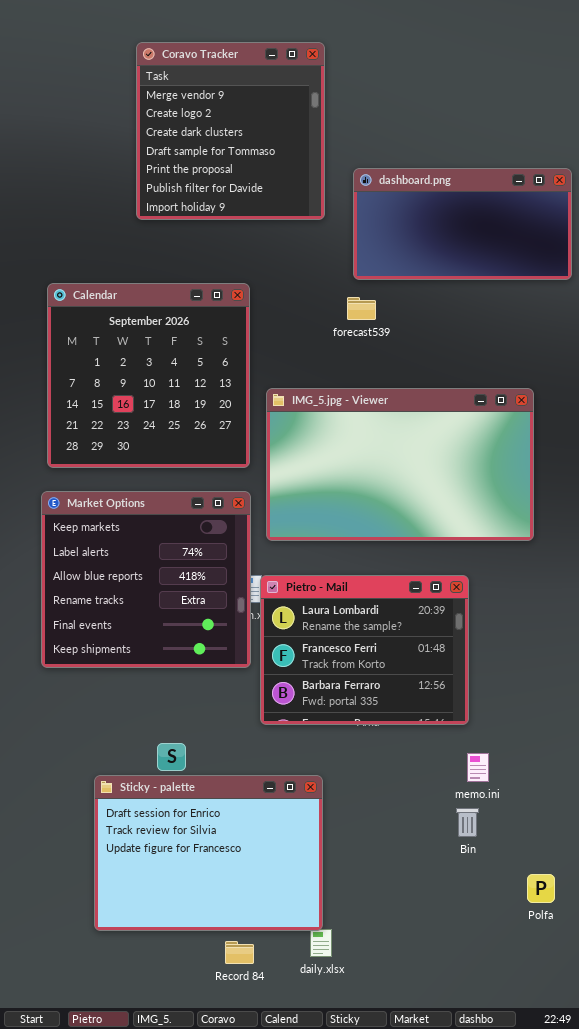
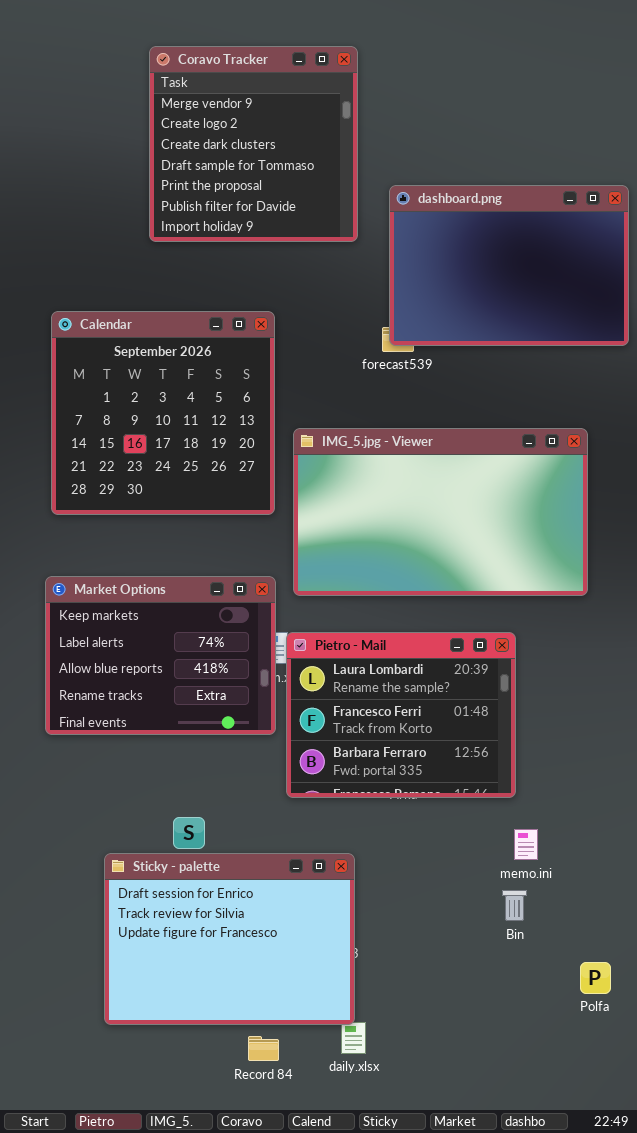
dashboard.png: [353,168,572,280] -> [389,185,629,346], resized
Market Options: [41,491,251,668] -> [45,576,276,735], resized

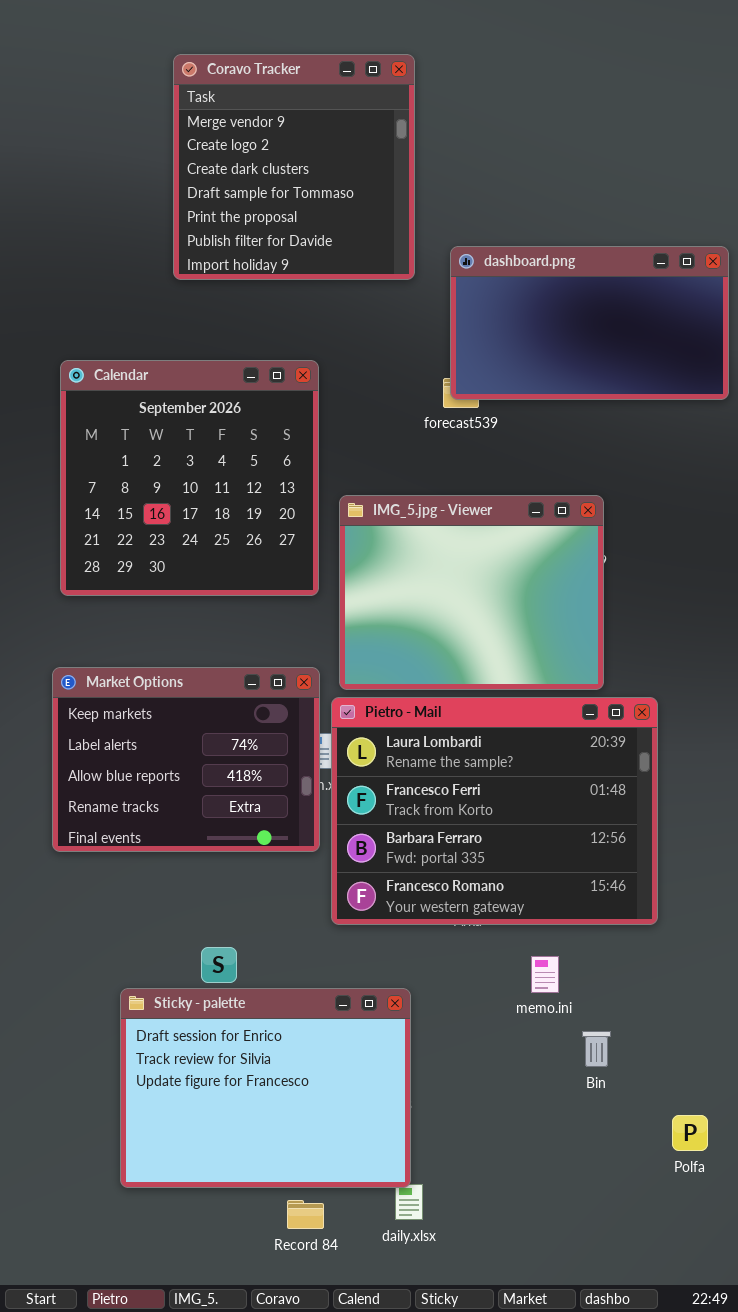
dashboard.png: [389,185,629,346] -> [450,246,729,400], resized
IMG_5.jpg - Viewer: [293,428,588,596] -> [339,495,604,690], resized
Pietro - Mail: [286,632,516,798] -> [331,697,658,925], resized
memo.ini: [514,829,538,860] -> [531,956,559,993], moved

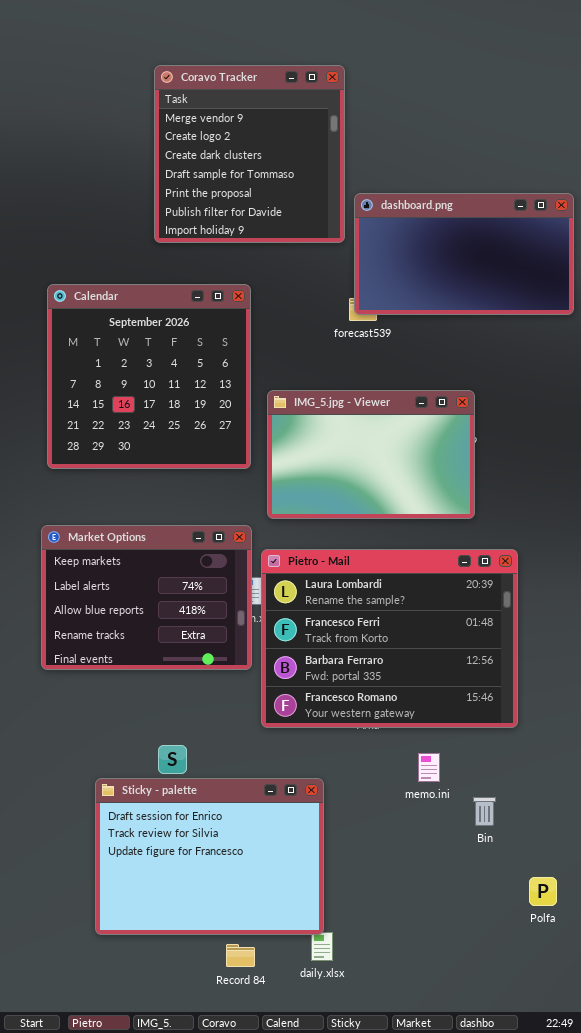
Coravo Tracker: [173,54,415,280] -> [154,65,345,243], moved
IMG_5.jpg - Viewer: [339,495,604,690] -> [267,390,475,519], resized
Bin: [582,1031,611,1067] -> [473,797,496,826], moved

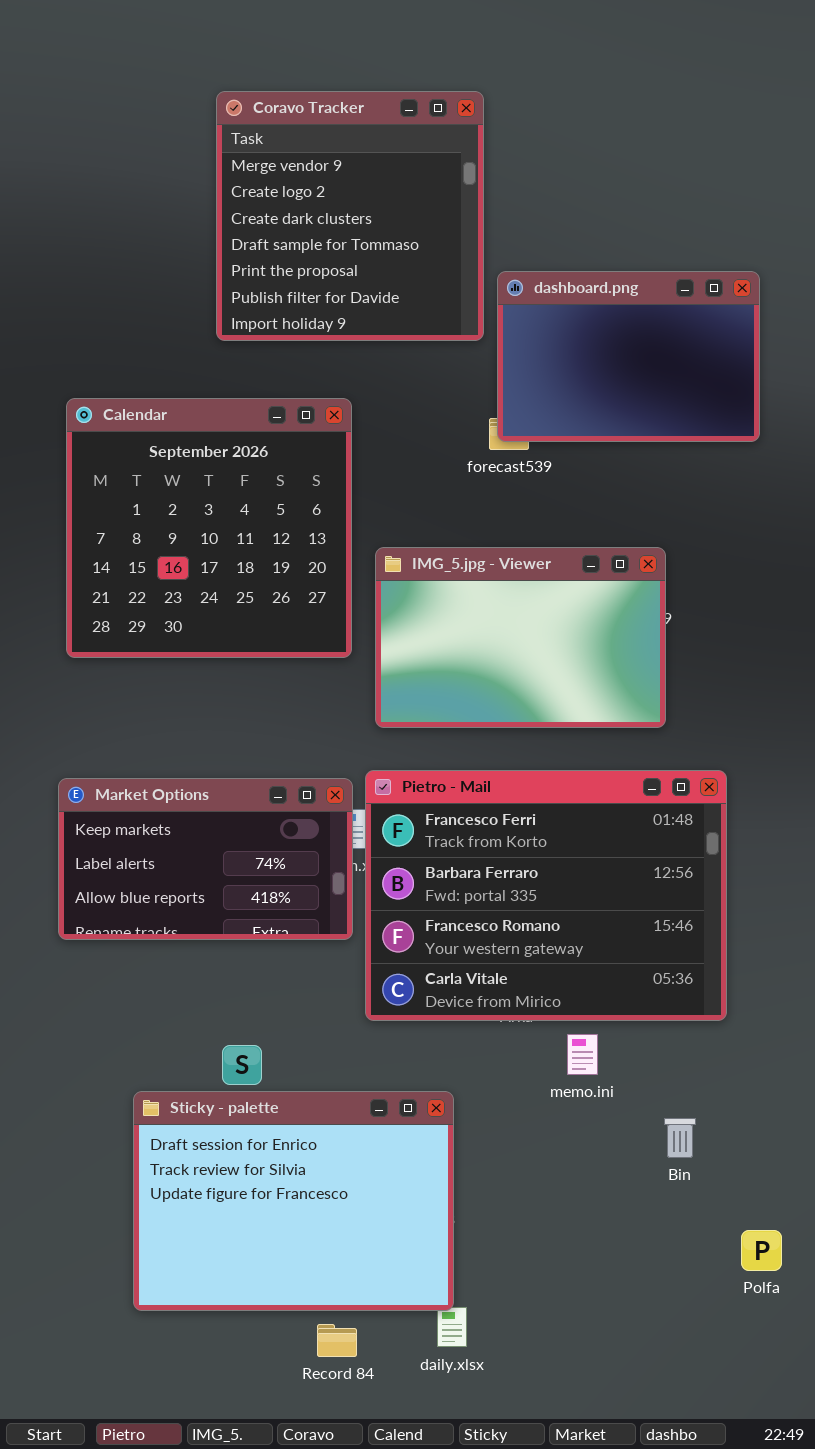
dashboard.png: [354,193,574,315] -> [497,271,760,442], resized
Market Options: [41,525,252,670] -> [58,778,353,940], resized
Pietro - Mail: [261,549,518,728] -> [365,770,727,1021], scrolled down 1 row
memo.ini: [418,753,440,782] -> [567,1034,598,1075], moved

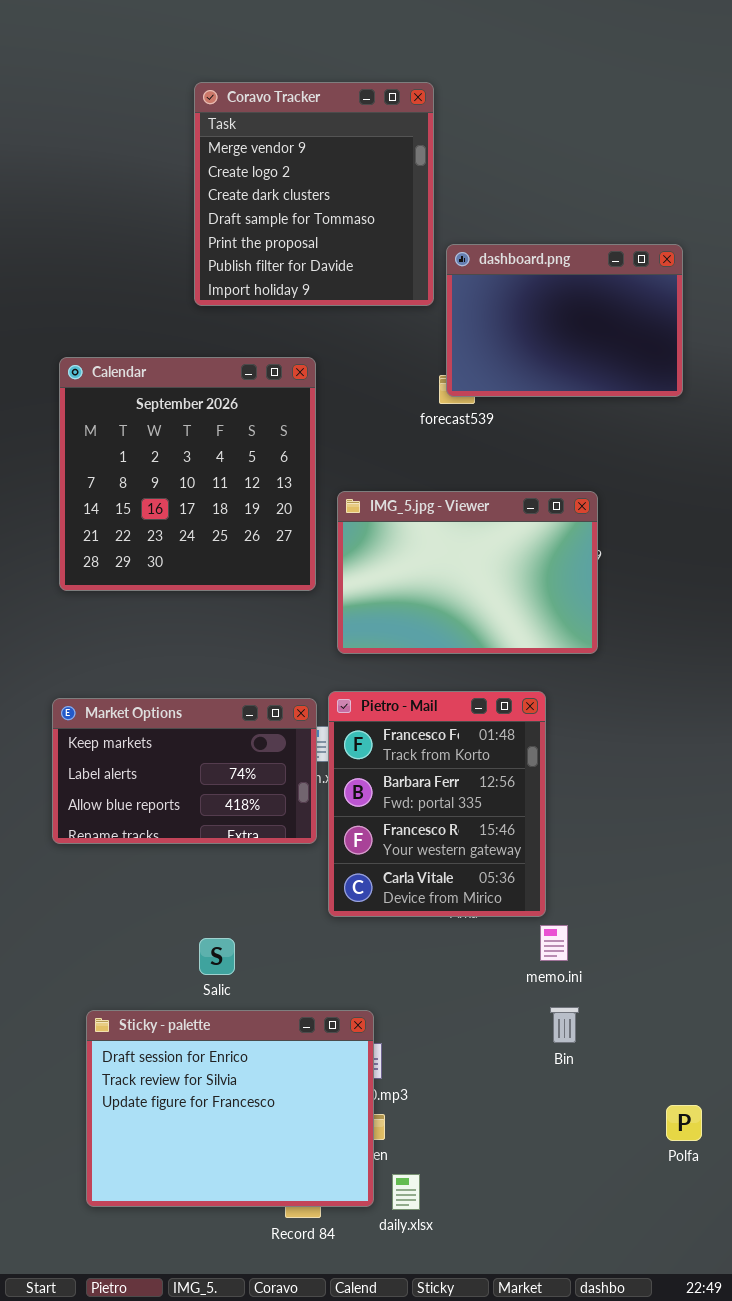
Pietro - Mail: [365,770,727,1021] -> [328,691,546,917], resized
memo.ini: [567,1034,598,1075] -> [540,925,568,961], moved
Sticky - palette: [133,1091,454,1311] -> [86,1010,374,1207], moved
Bin: [664,1118,696,1158] -> [550,1007,579,1043], moved

